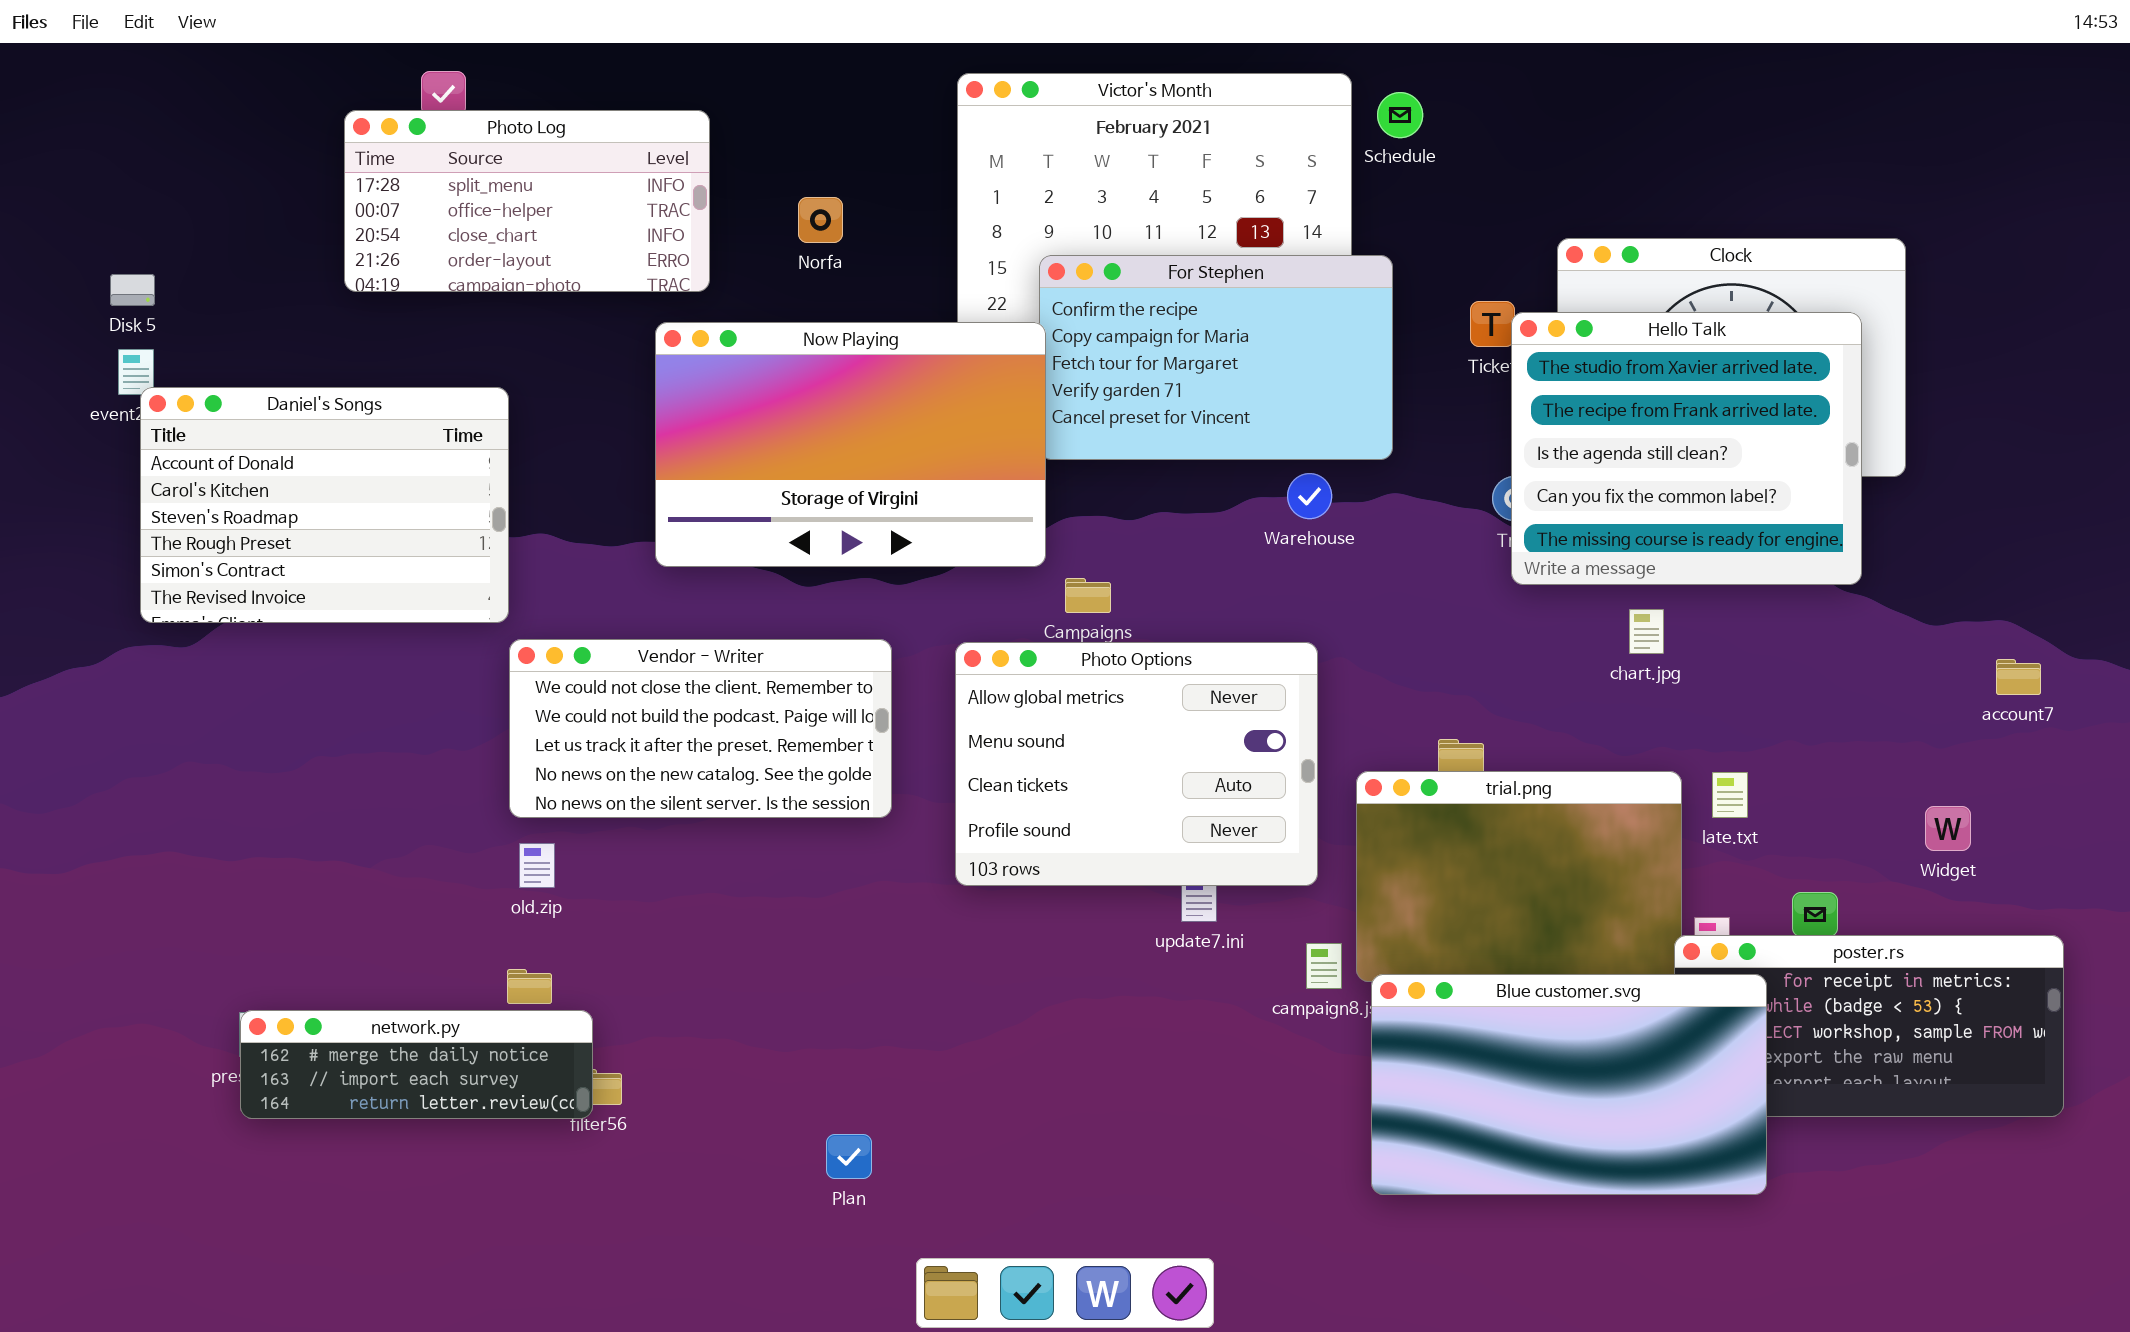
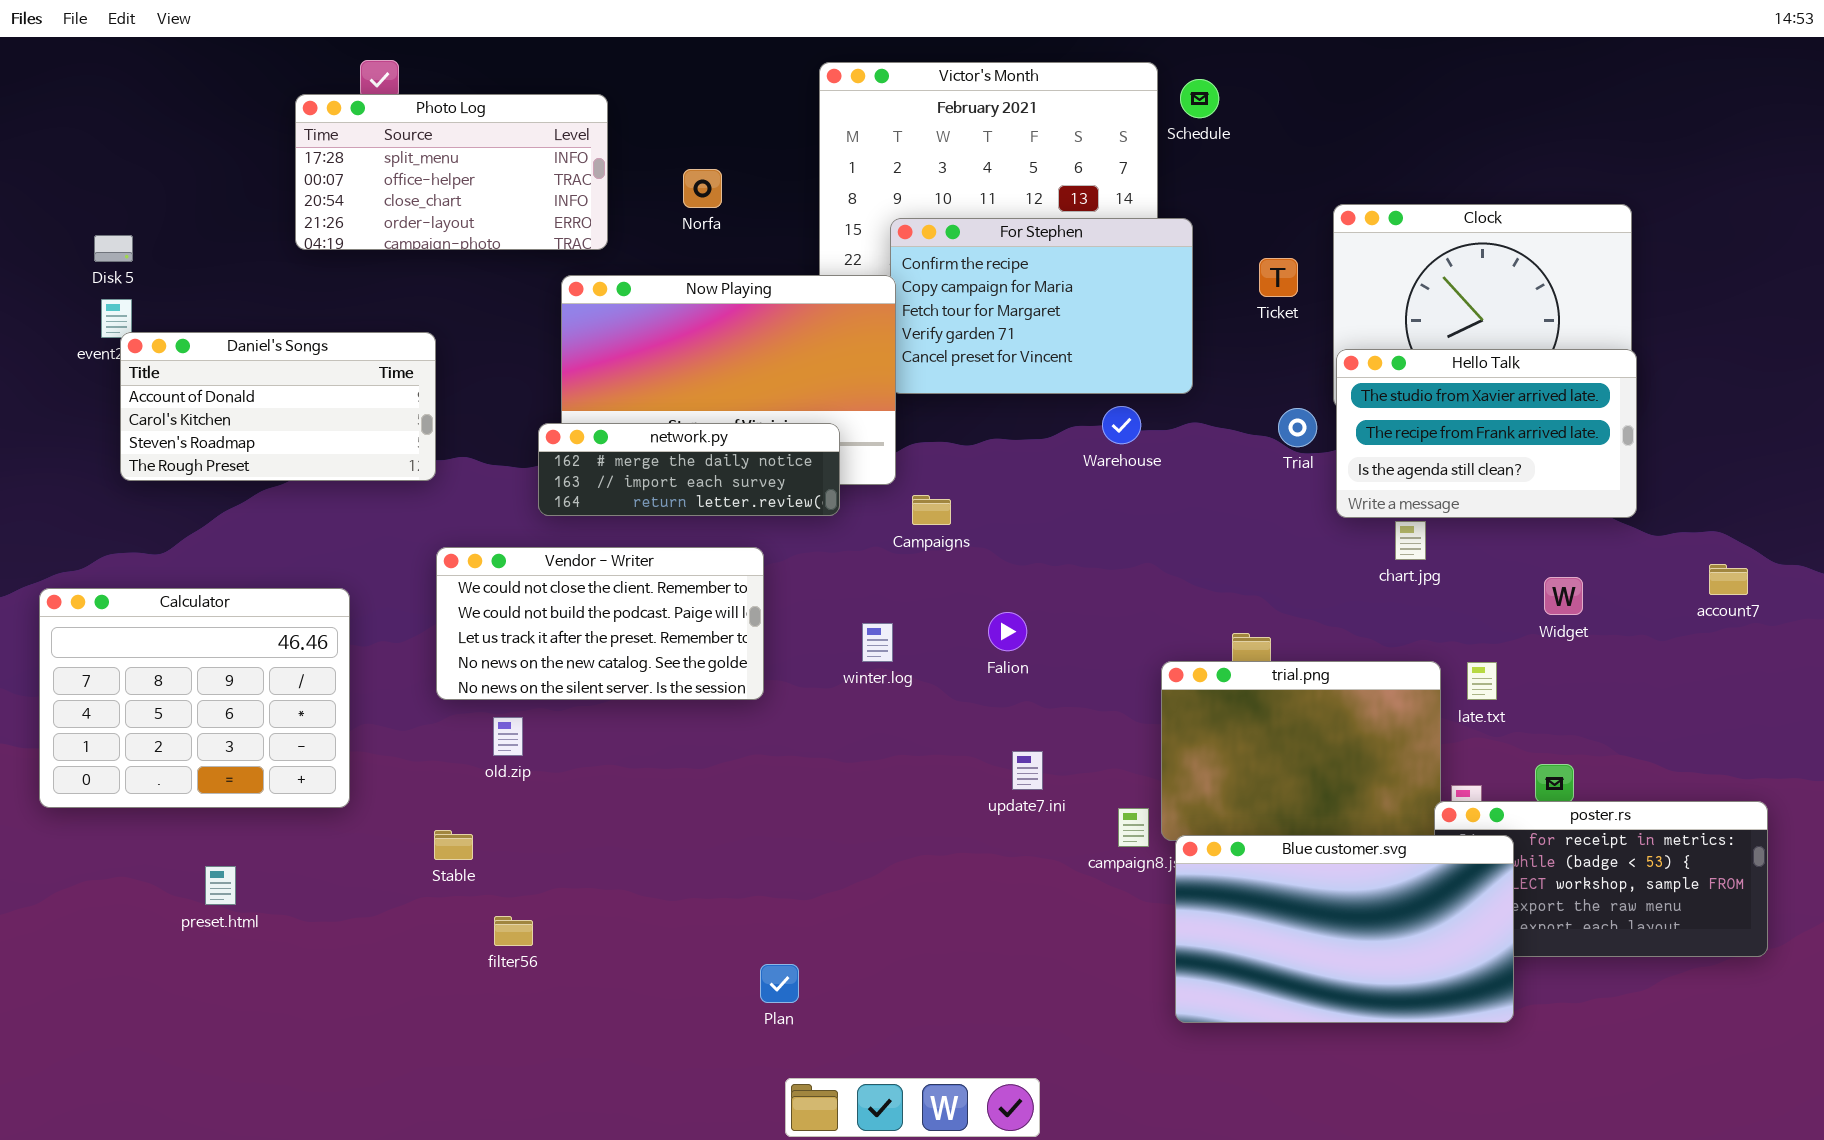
Hello Talk: [1511,312,1862,585] -> [1336,349,1637,518], moved, resized
Daniel's Songs: [140,387,509,623] -> [120,332,436,481], resized
Photo Options: [955,642,1318,886] -> none, closed
Calculator: none -> [39,588,350,808], opened
Widget: [1925,806,1971,851] -> [1544,577,1583,615], moved
old.zip: [519,843,555,888] -> [493,717,523,756], moved
network.py: [240,1010,593,1119] -> [538,423,840,516], moved
Plan: [826,1134,872,1179] -> [760,964,799,1003], moved

